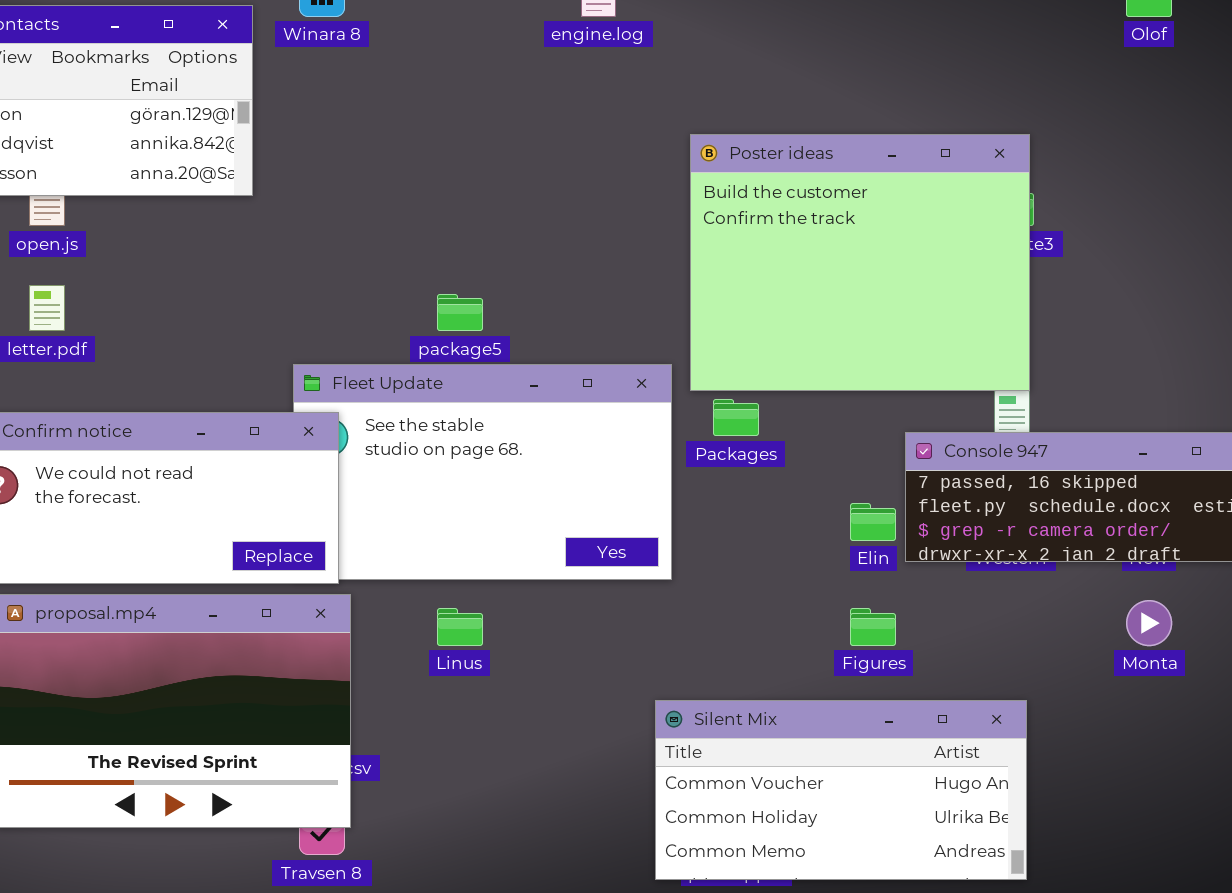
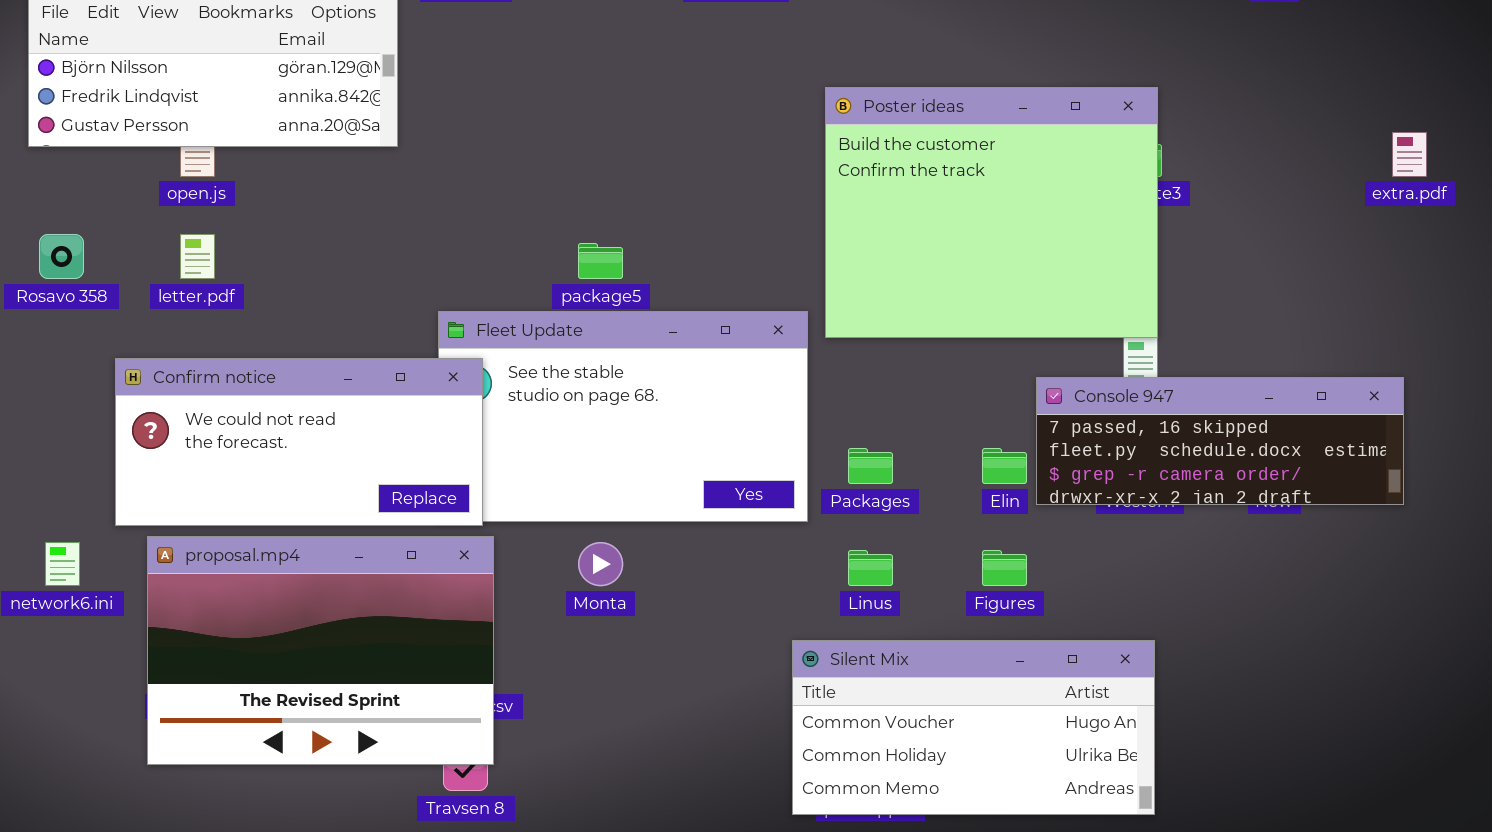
Packages: [713,399,759,436] -> [848,448,893,484], moved
Monta: [1126,600,1172,646] -> [578,542,623,586], moved
Linus: [437,608,483,646] -> [848,550,893,586], moved

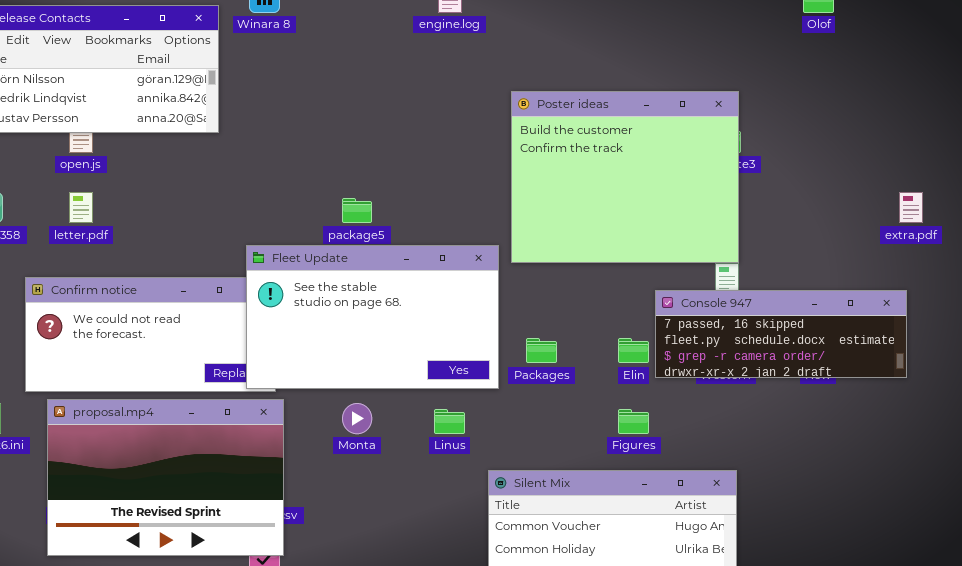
extra.pdf: [1392,132,1427,177] -> [899,192,923,223], moved
Fleet Update: [438,311,808,522] -> [246,245,499,389], raised
Linus: [848,550,893,586] -> [434,409,465,434], moved

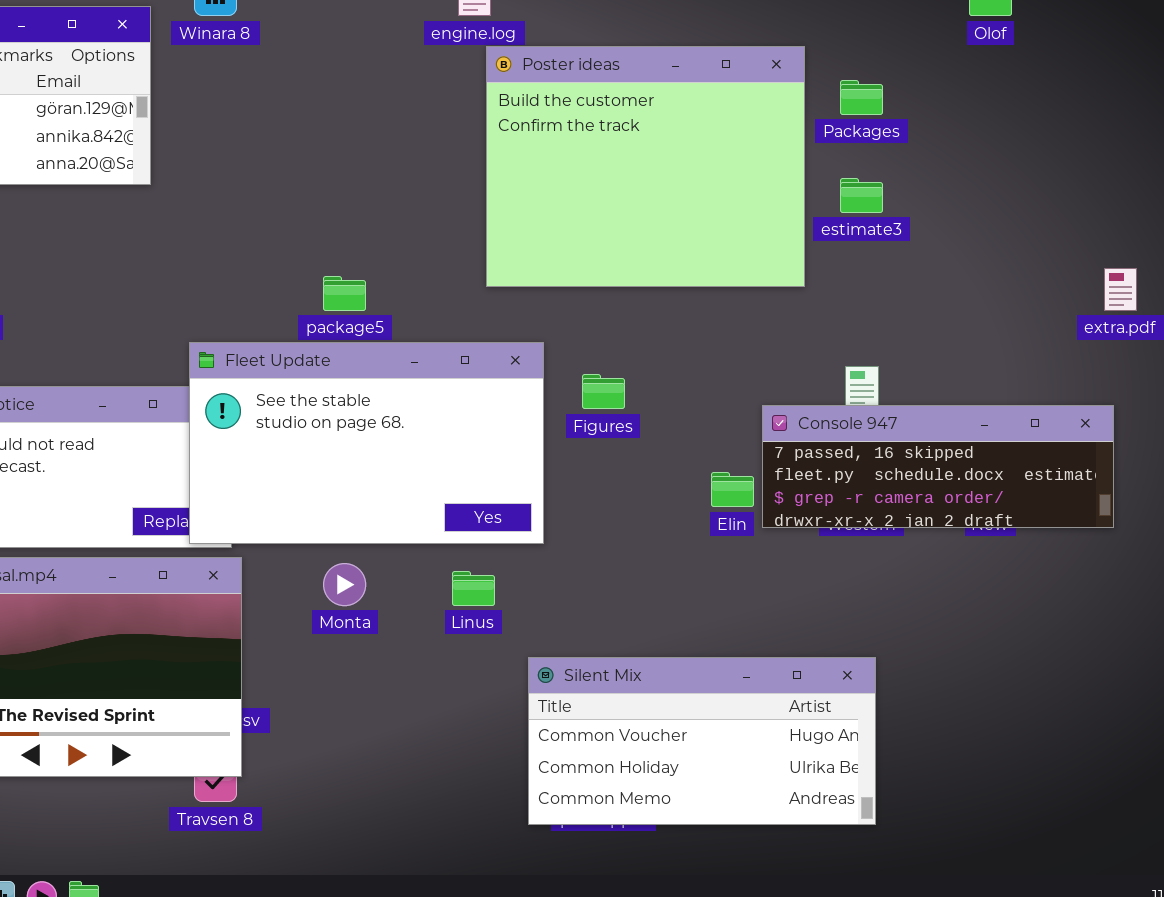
Poster ideas: [511,91,739,263] -> [486,46,805,287], moved
Packages: [526,338,557,363] -> [840,80,883,115], moved
Figures: [618,409,649,434] -> [582,374,625,409], moved

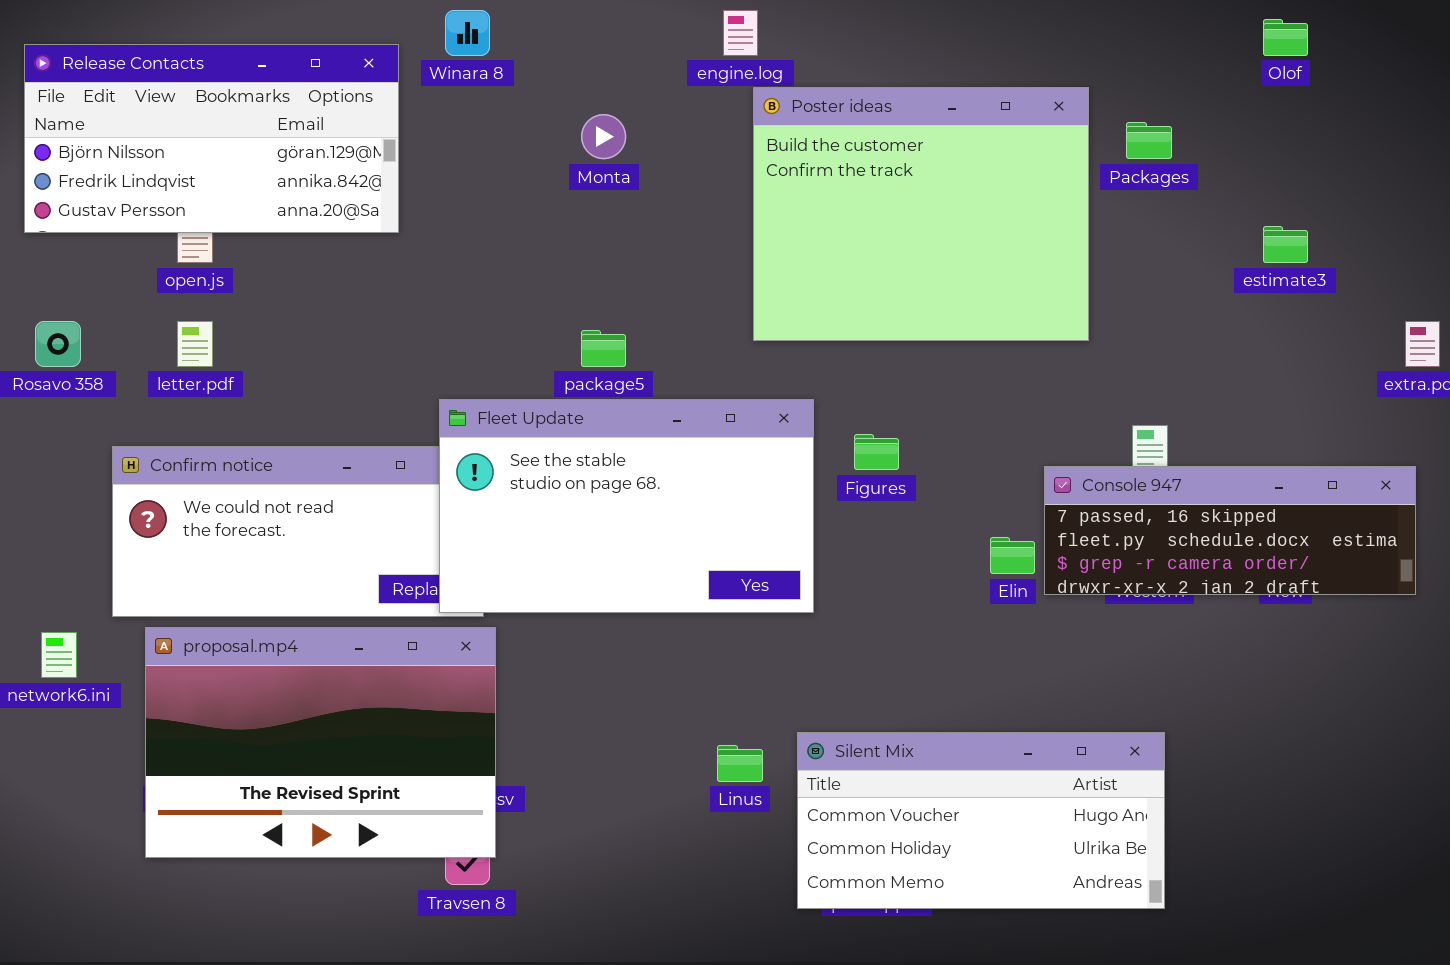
estimate3: [840,178,883,213] -> [1263,226,1308,263], moved
Monta: [323,563,366,606] -> [581,114,626,159], moved
Linus: [452,571,495,606] -> [717,745,763,782], moved

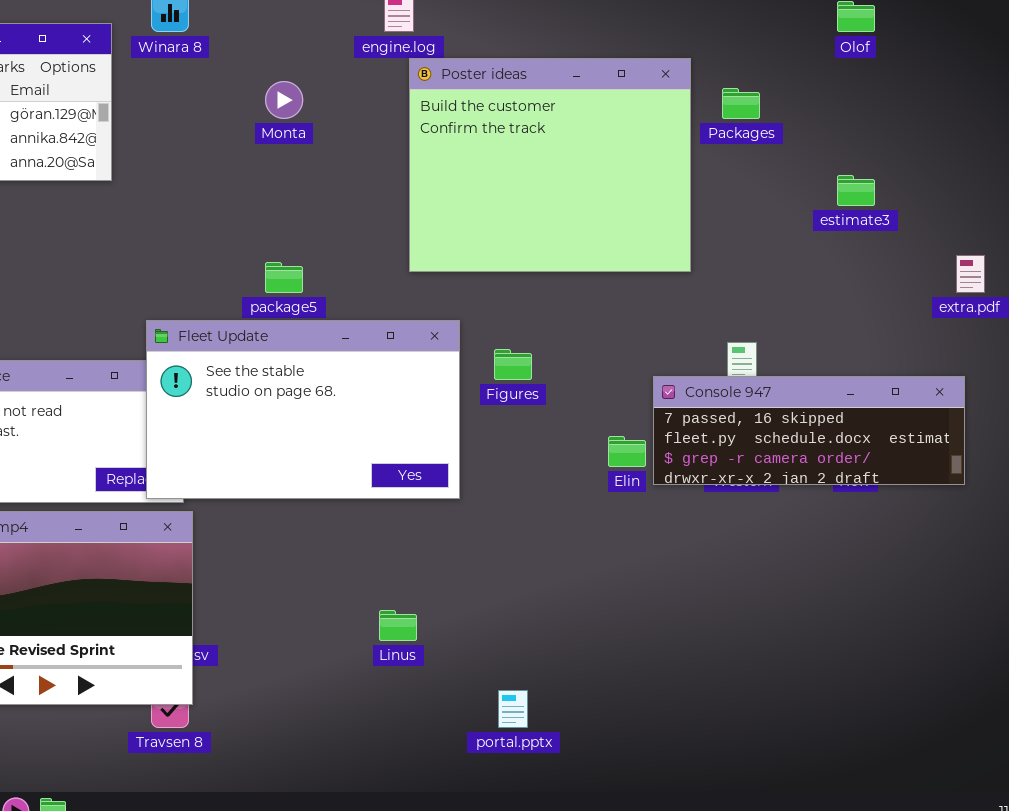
Silent Mix: [797,732,1165,909] -> none, closed

